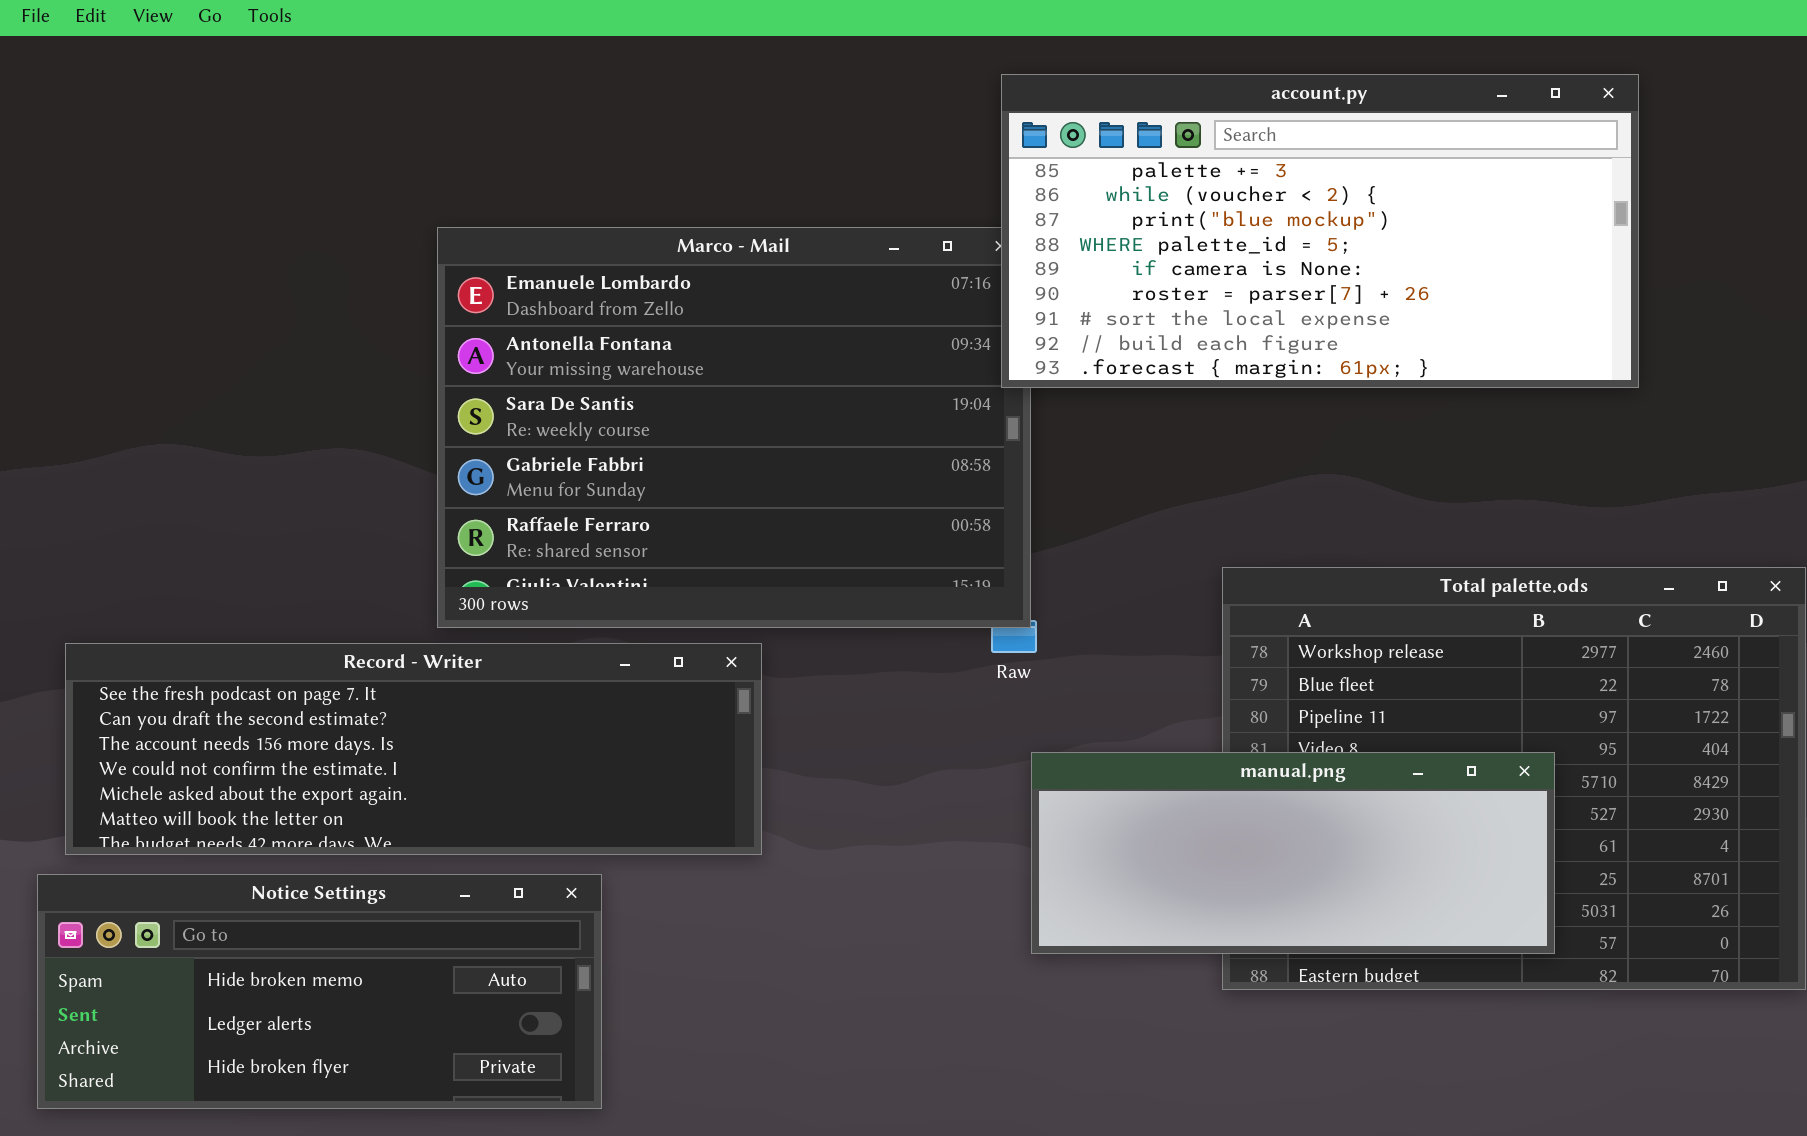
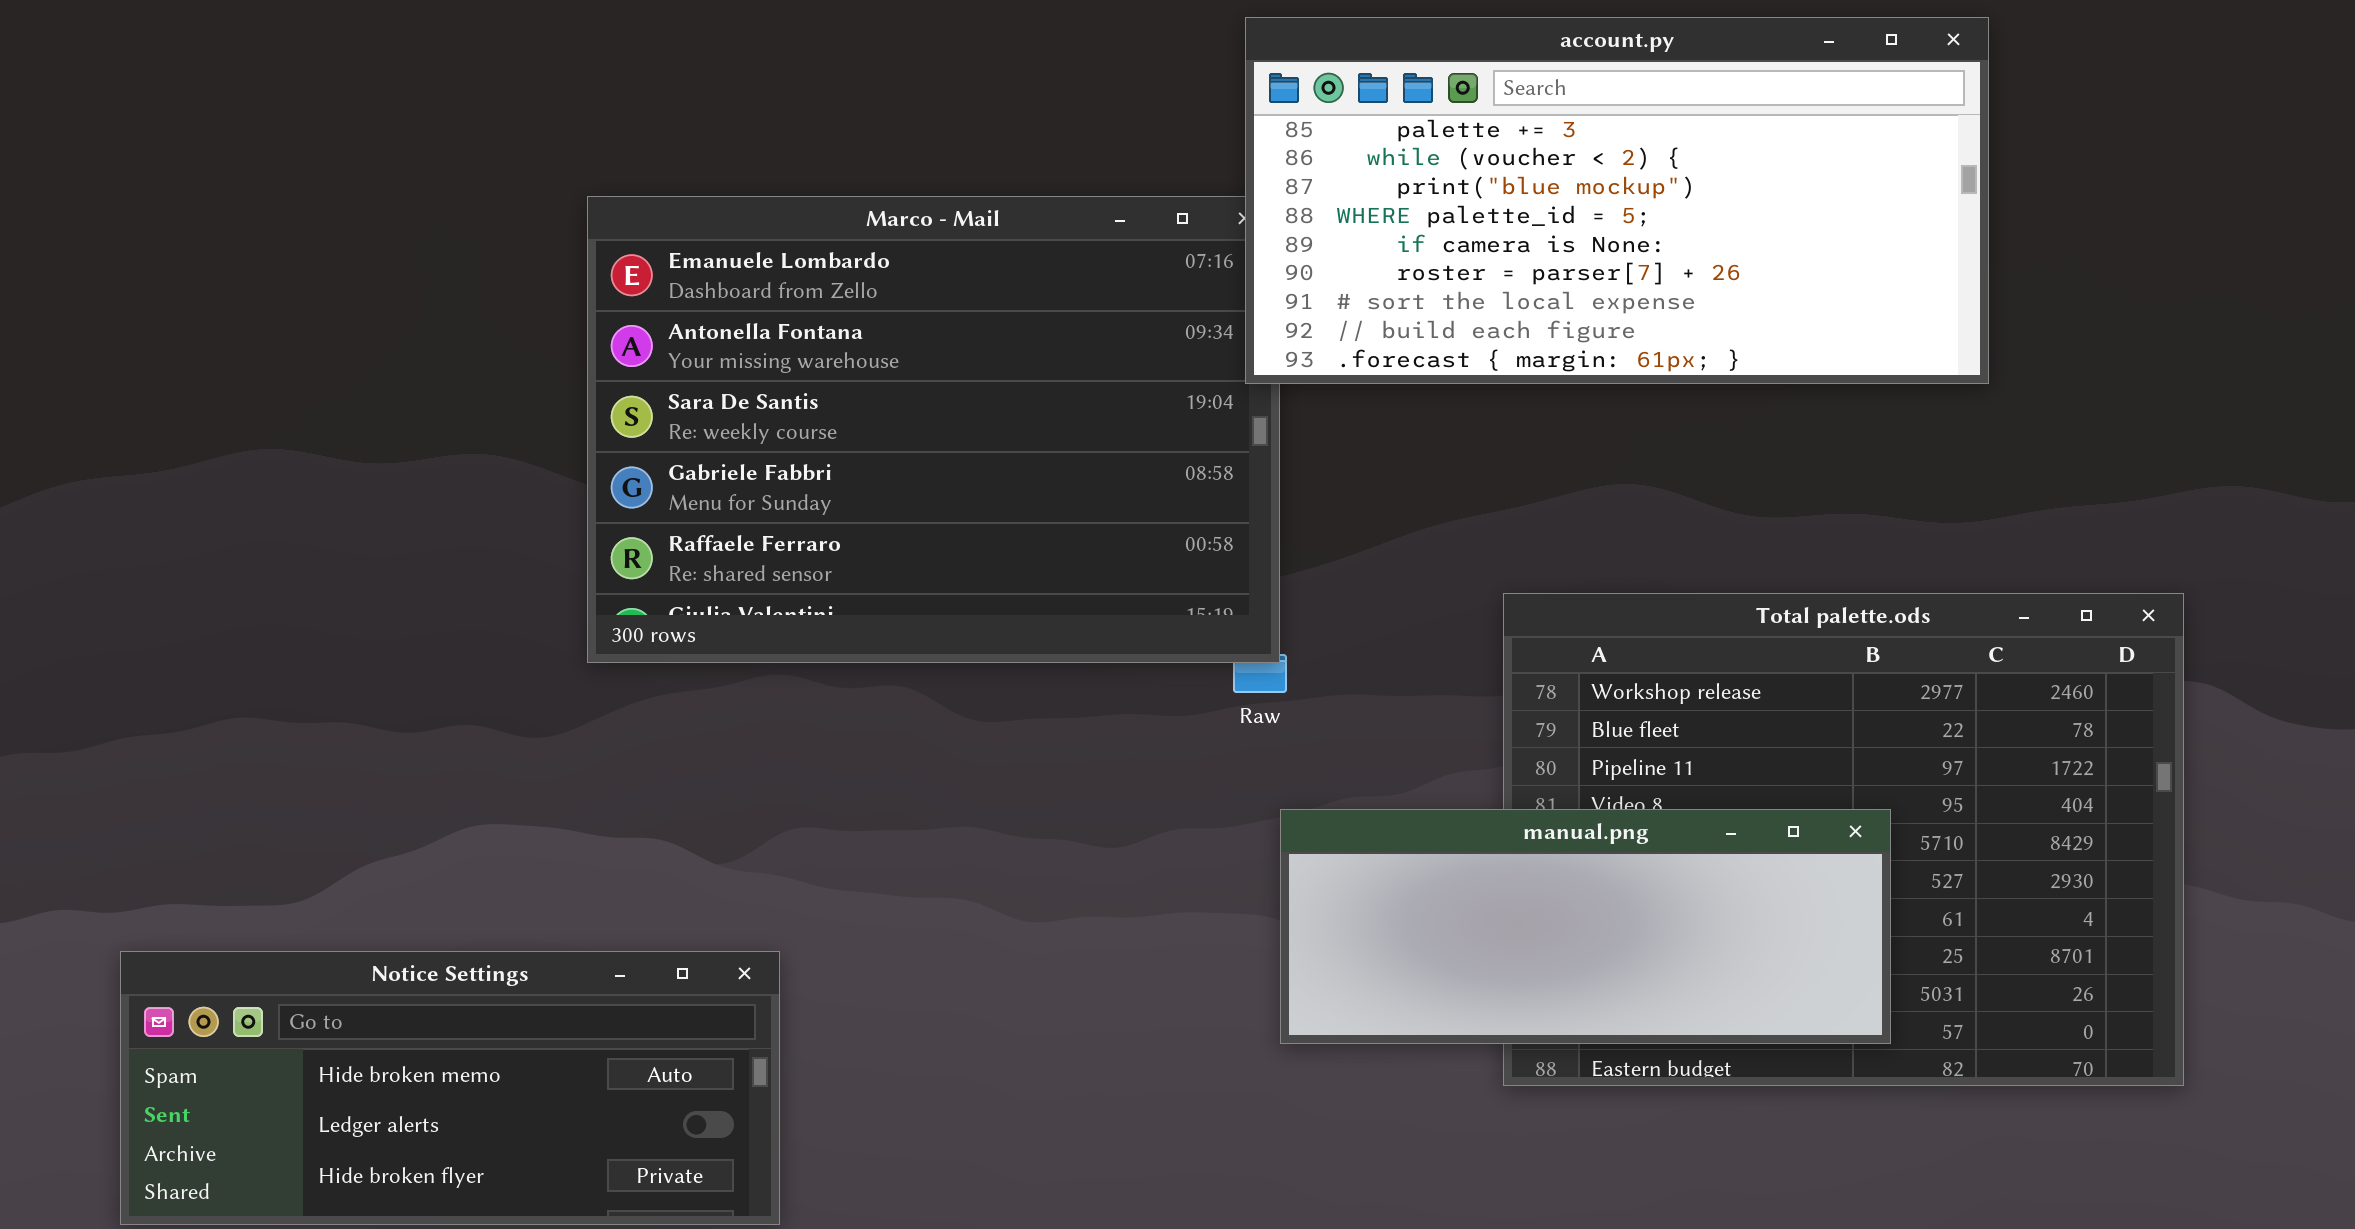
Record - Writer: [65,643,762,855] -> none, closed

